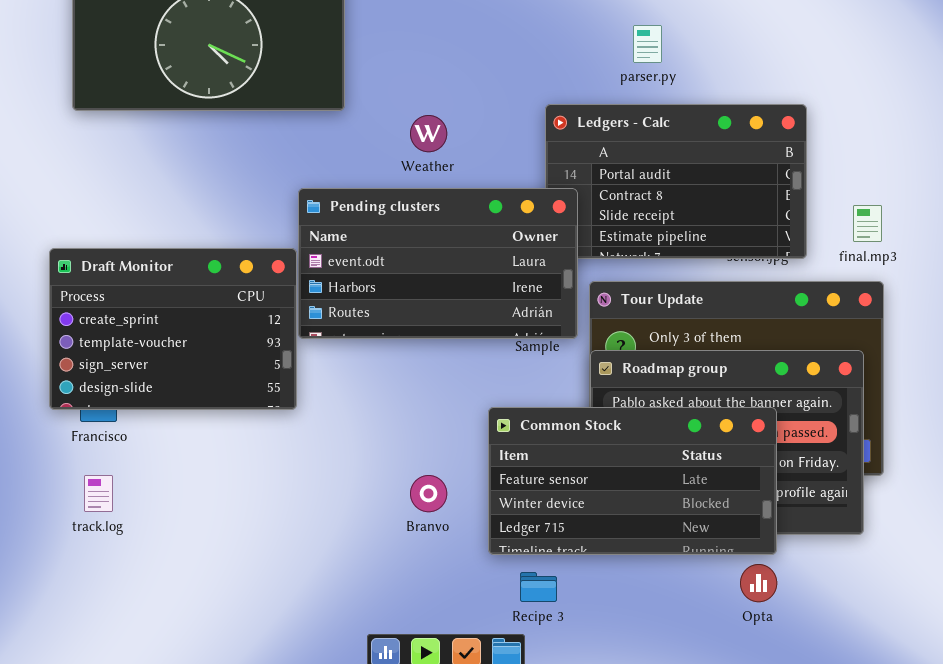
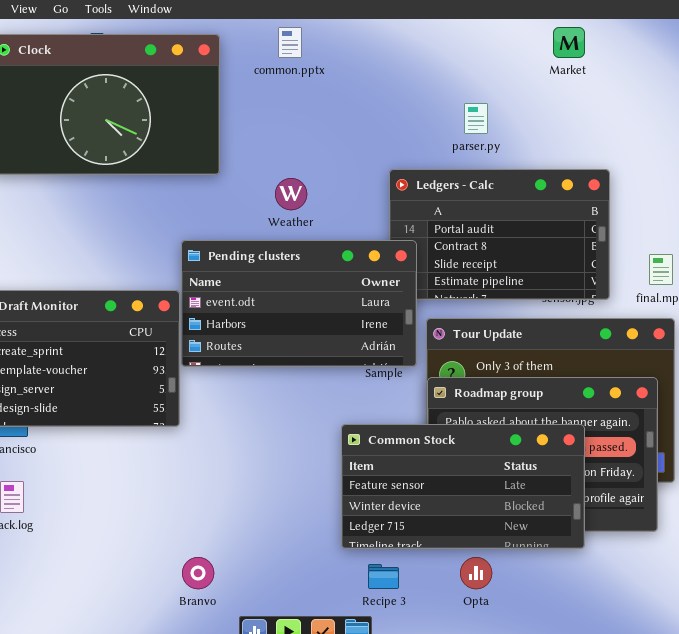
Branvo: [410,475,447,512] -> [182,557,214,589], moved
Opta: [740,564,777,602] -> [460,557,492,589], moved

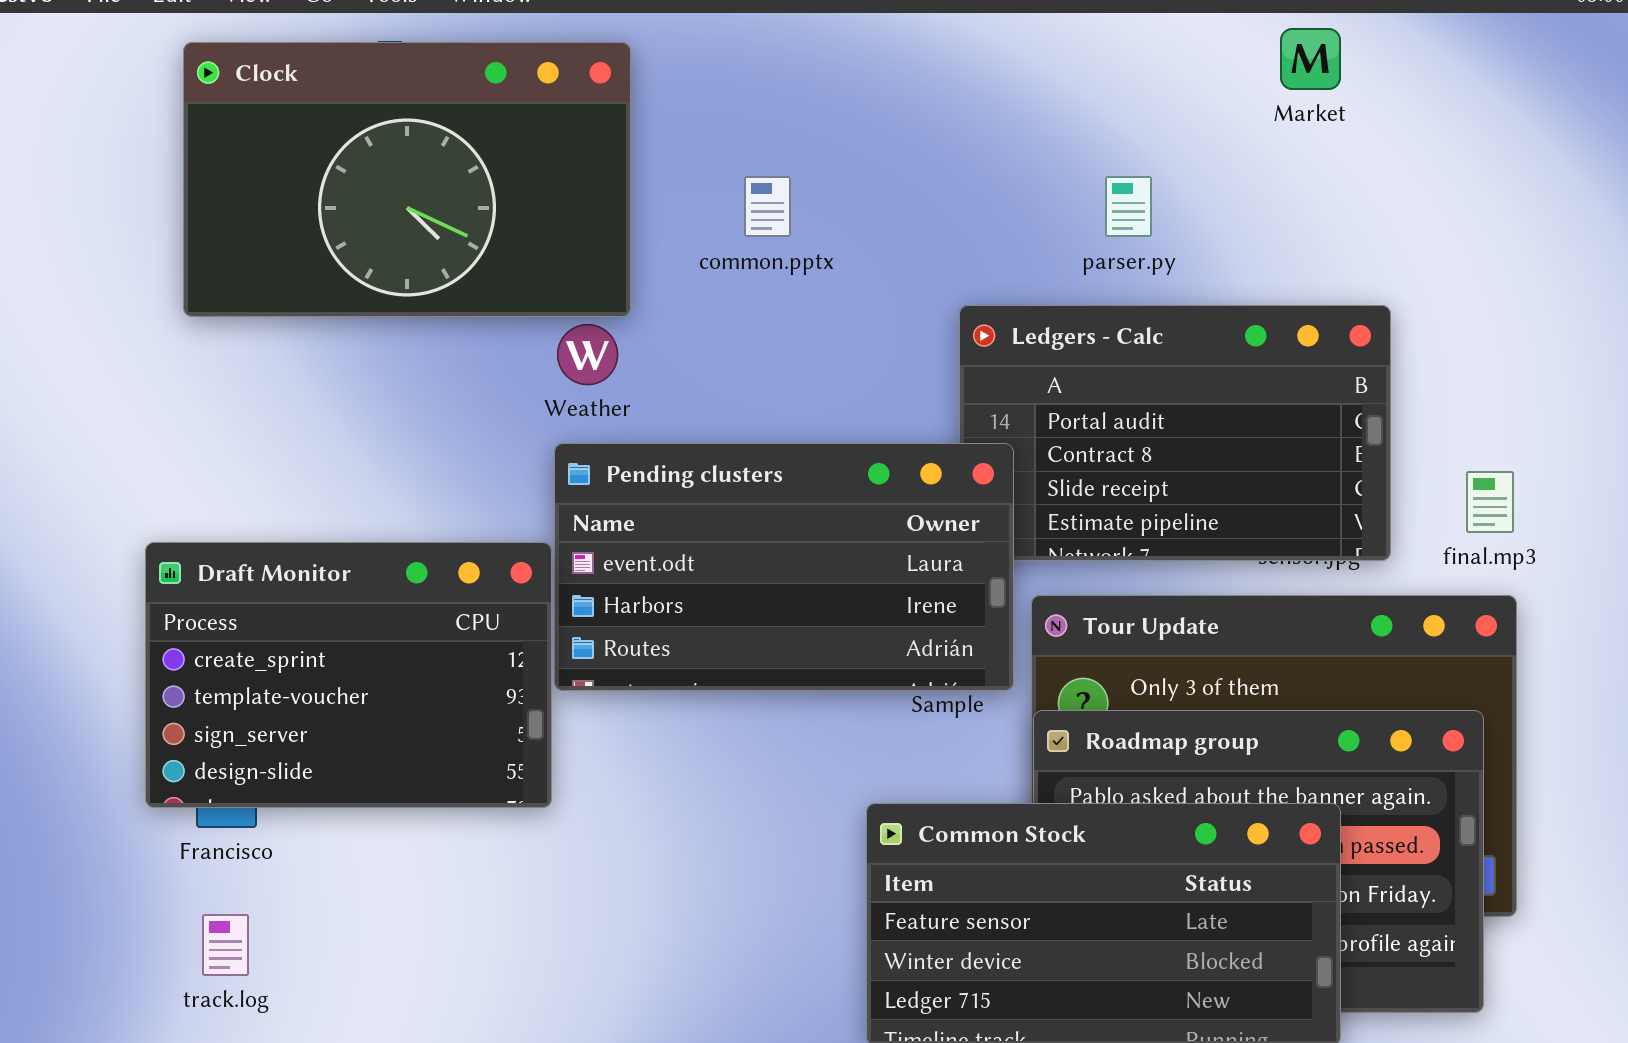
common.pptx: [278,27,302,58] -> [744,176,791,237], moved
Weather: [275,178,307,210] -> [557,324,618,385], moved

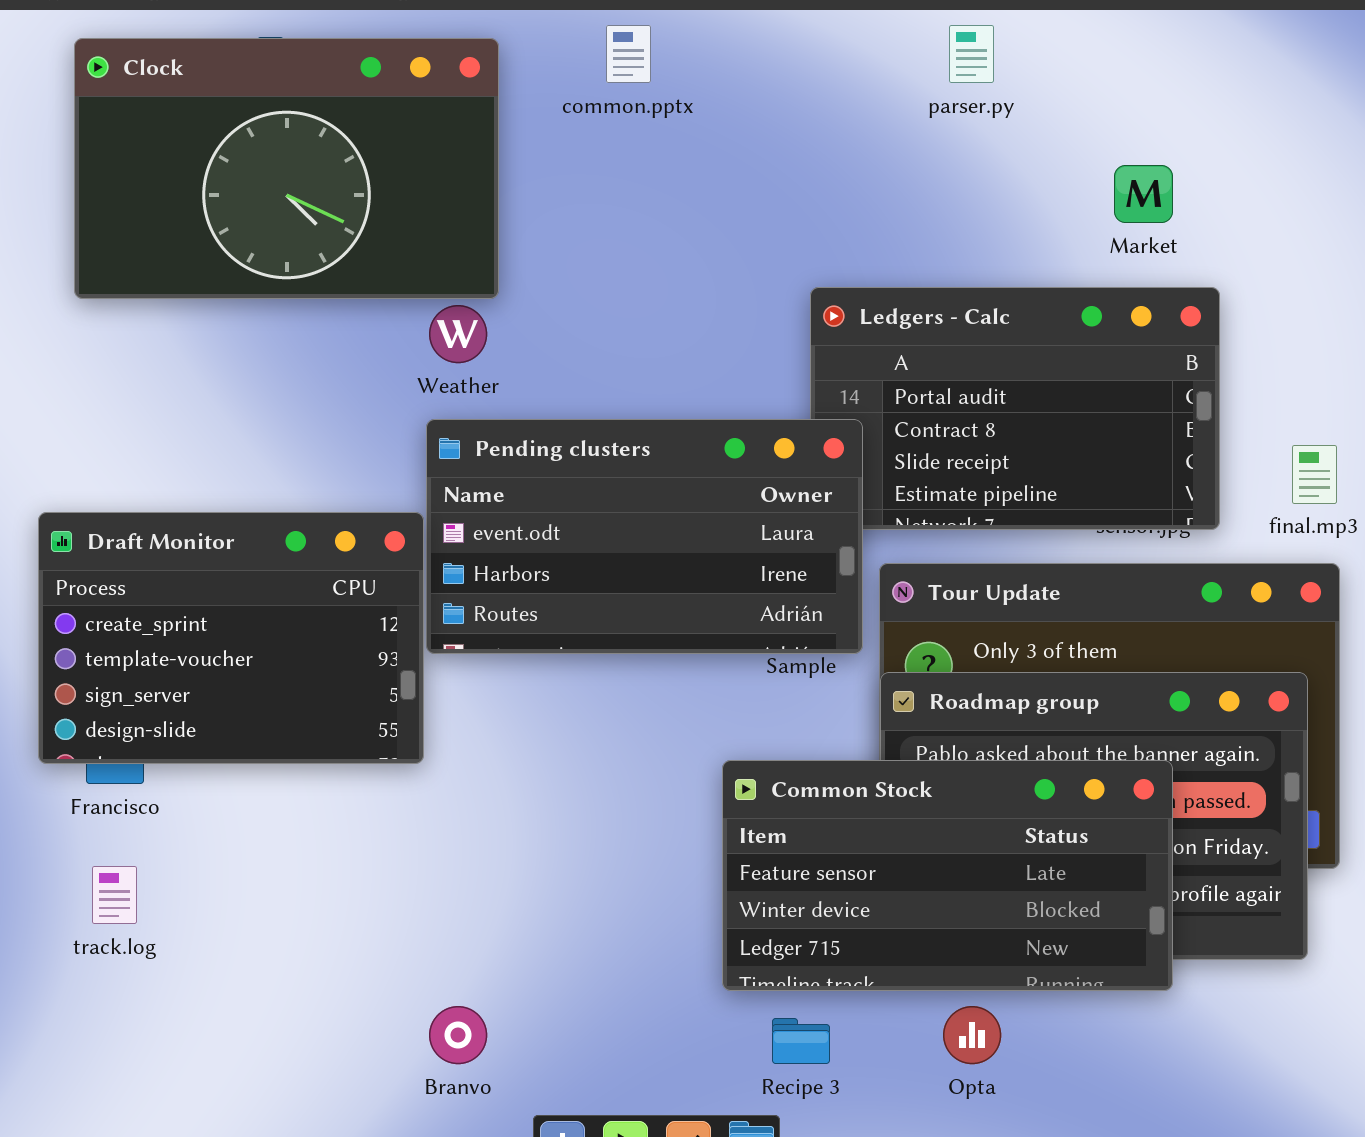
Market: [1280,28,1341,90] -> [1114,165,1173,223], moved
common.pptx: [744,176,791,237] -> [606,25,651,83], moved
parser.py: [1105,176,1152,237] -> [949,25,994,83], moved

